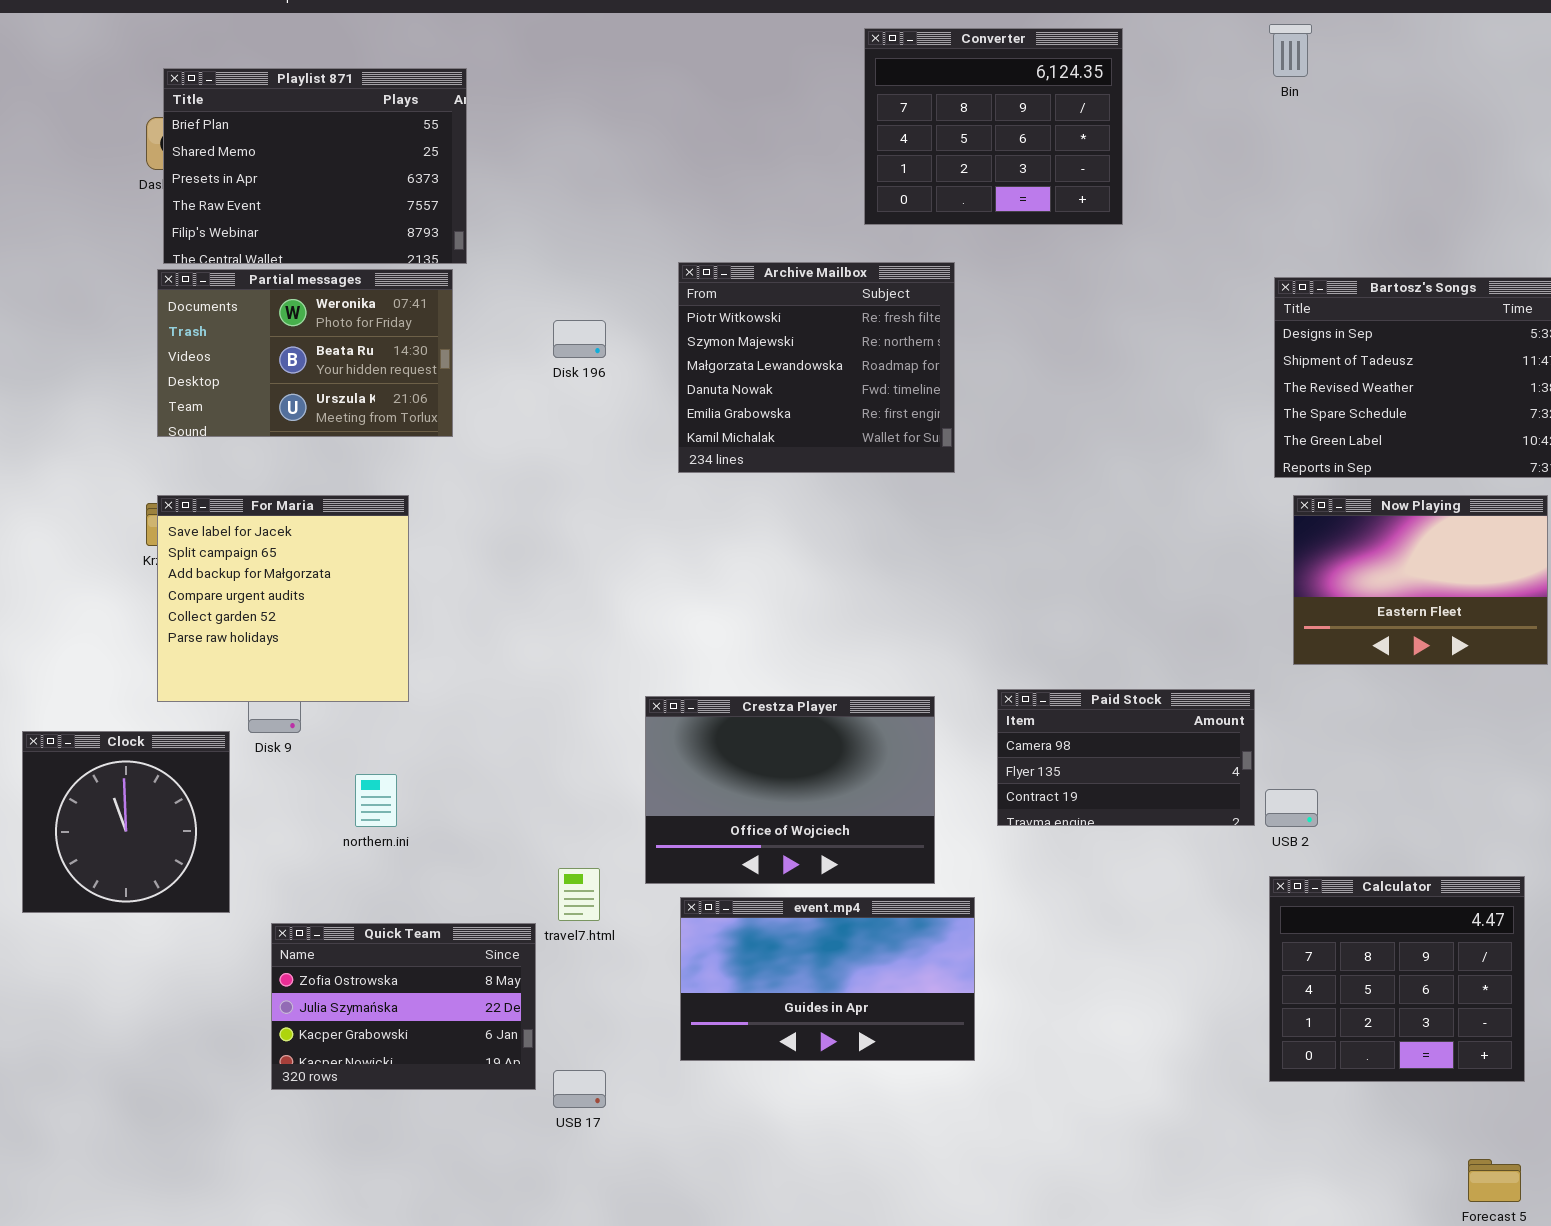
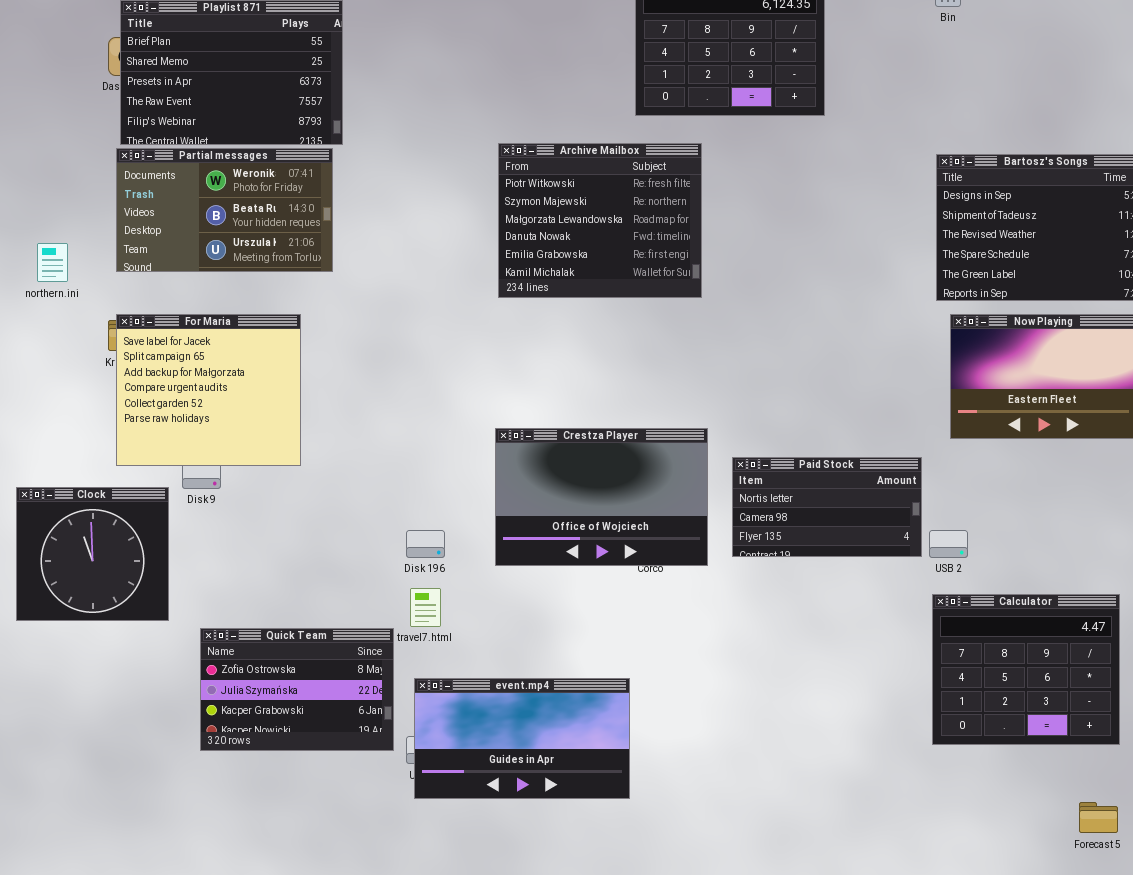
Disk 196: [553,320,606,358] -> [406,530,445,558], moved
Paid Stock: [997,689,1255,826] -> [732,457,922,557], scrolled up 1 row
Crestza Player: [645,696,935,884] -> [495,428,708,566], moved
northern.ini: [355,774,397,827] -> [37,243,68,282], moved
event.mp4: [680,897,975,1061] -> [414,678,630,799], moved

